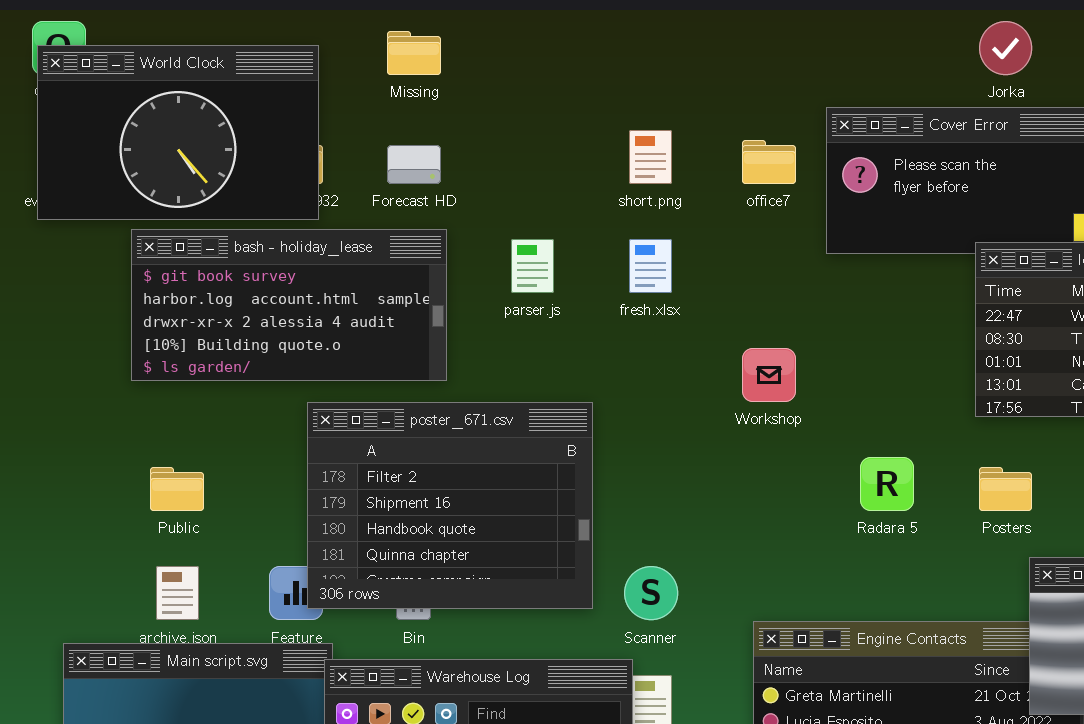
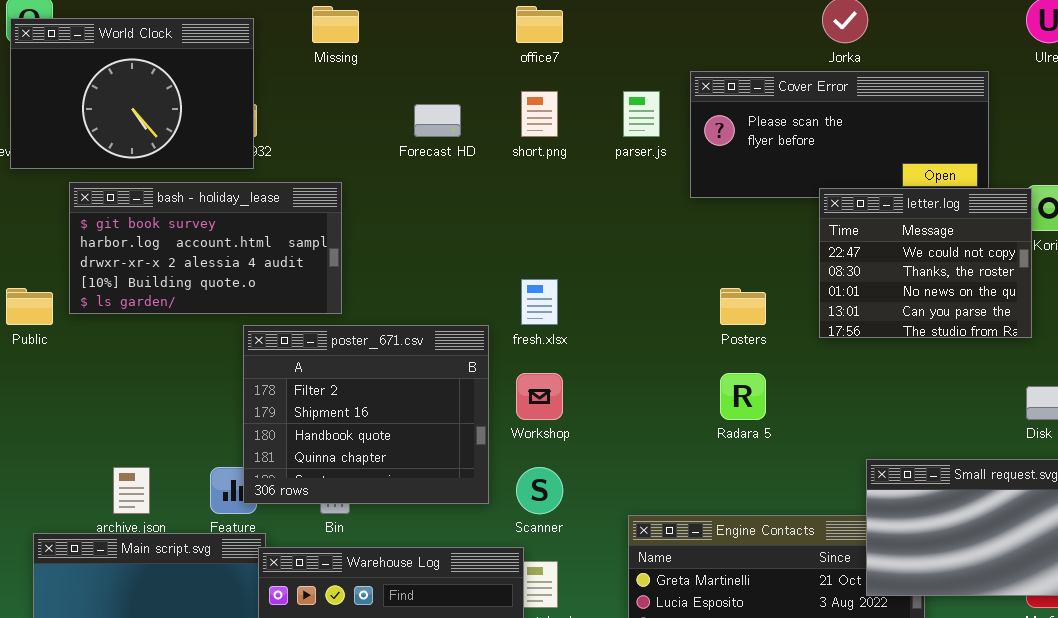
office7: [742,140,796,184] -> [516,6,563,43], moved
Forecast HD: [387,145,441,184] -> [414,104,461,137], moved
bash - holiday_lease: [131,229,447,381] -> [69,182,342,314], moved
parser.js: [511,239,554,293] -> [623,91,660,137], moved
fresh.xlsx: [629,239,672,293] -> [521,279,558,325], moved
Workshop: [742,348,796,402] -> [516,373,563,420], moved
Public: [150,467,204,511] -> [6,288,53,325], moved
Posters: [979,467,1032,511] -> [720,288,766,325], moved

